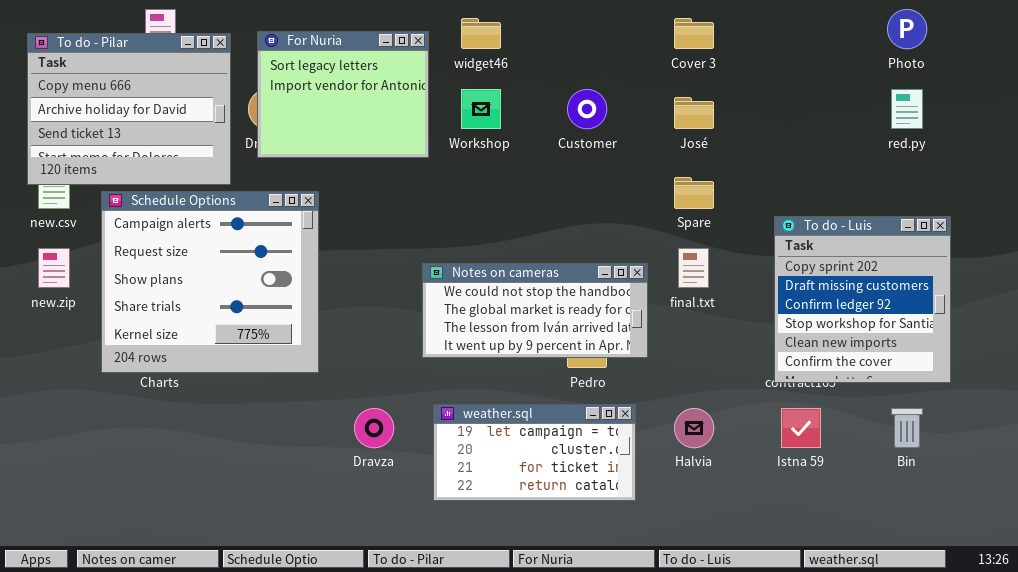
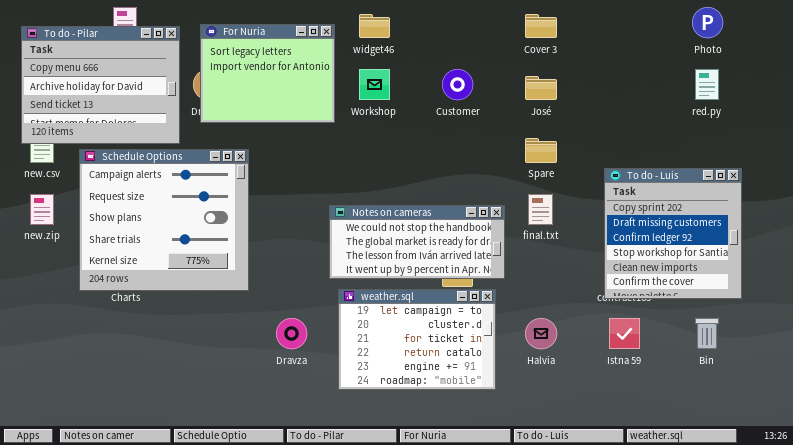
weather.sql: [433,404,636,501] -> [338,289,496,390], resized

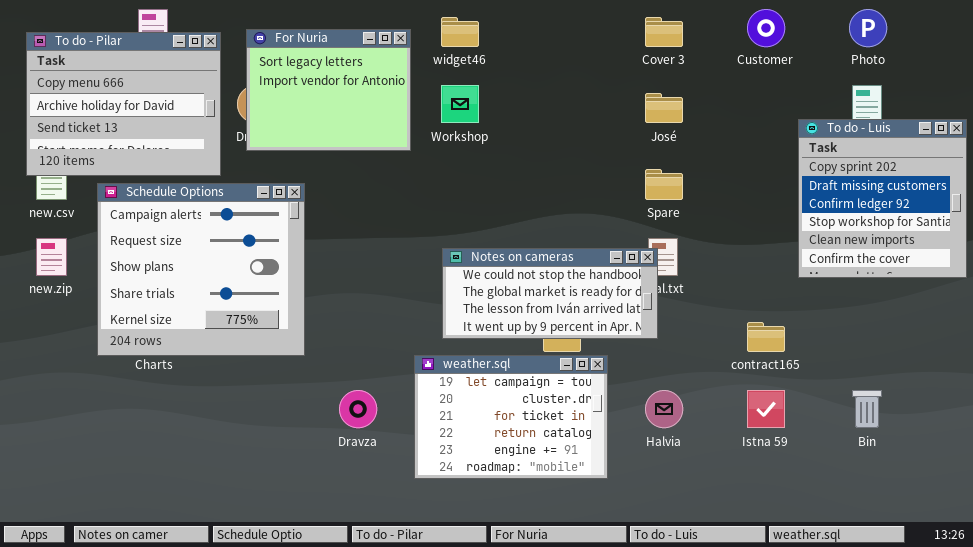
Customer: [442,69,473,100] -> [747,9,785,47], moved
To do - Luis: [604,168,742,299] -> [798,119,967,278], moved
Notes on cameras: [329,205,505,279] -> [442,248,658,339], moved

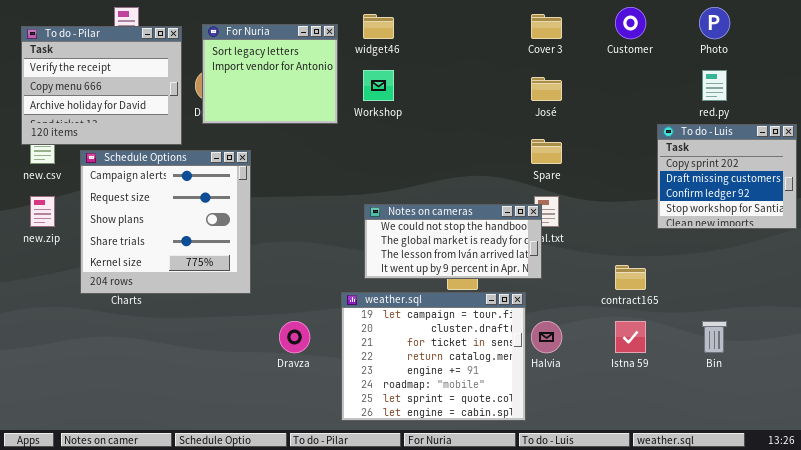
To do - Pilar: [26,32,221,176] -> [21,26,182,145], scrolled up 1 row
To do - Luis: [798,119,967,278] -> [657,124,797,229], resized
weather.sql: [414,355,608,479] -> [341,292,526,421], resized

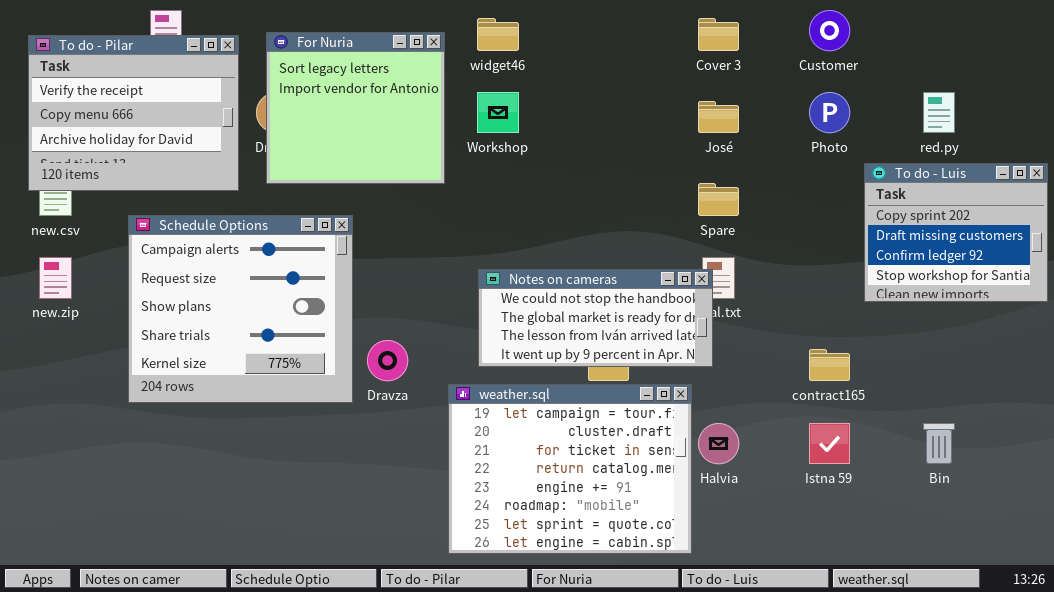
Photo: [699,7,730,39] -> [809,92,850,133], moved
For Nuria: [202,24,338,124] -> [266,32,445,184], resized
Schedule Options: [80,150,251,294] -> [128,215,353,403], moved
Dravza: [279,321,310,353] -> [367,340,408,381], moved

